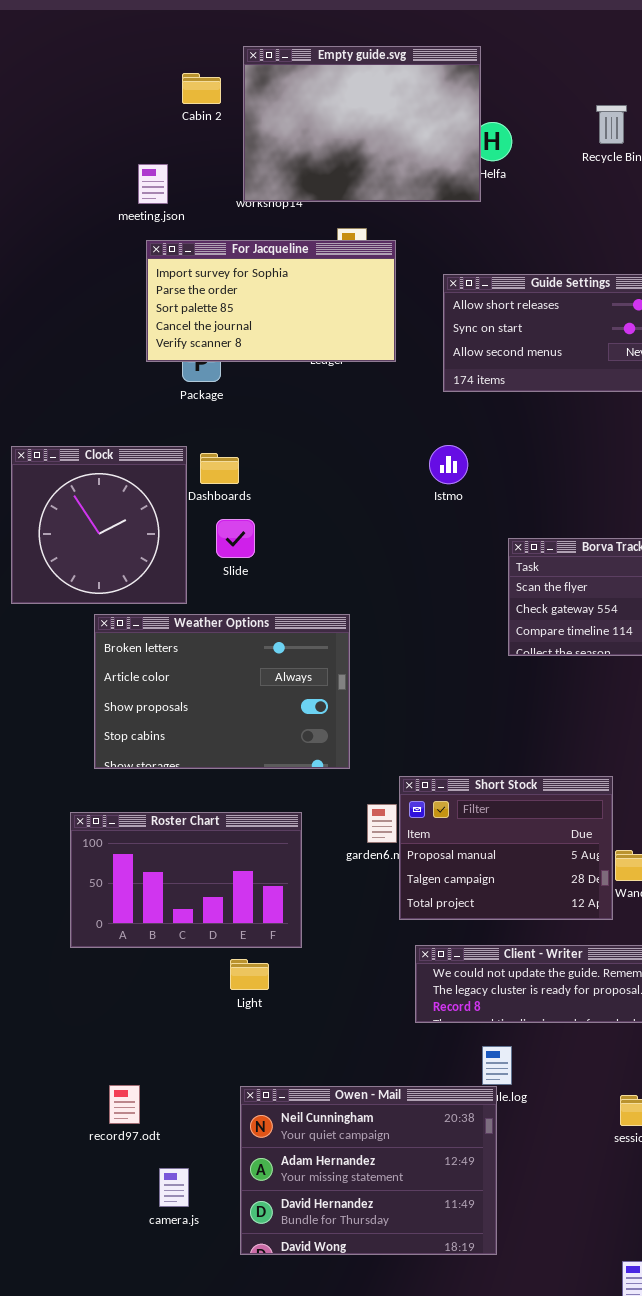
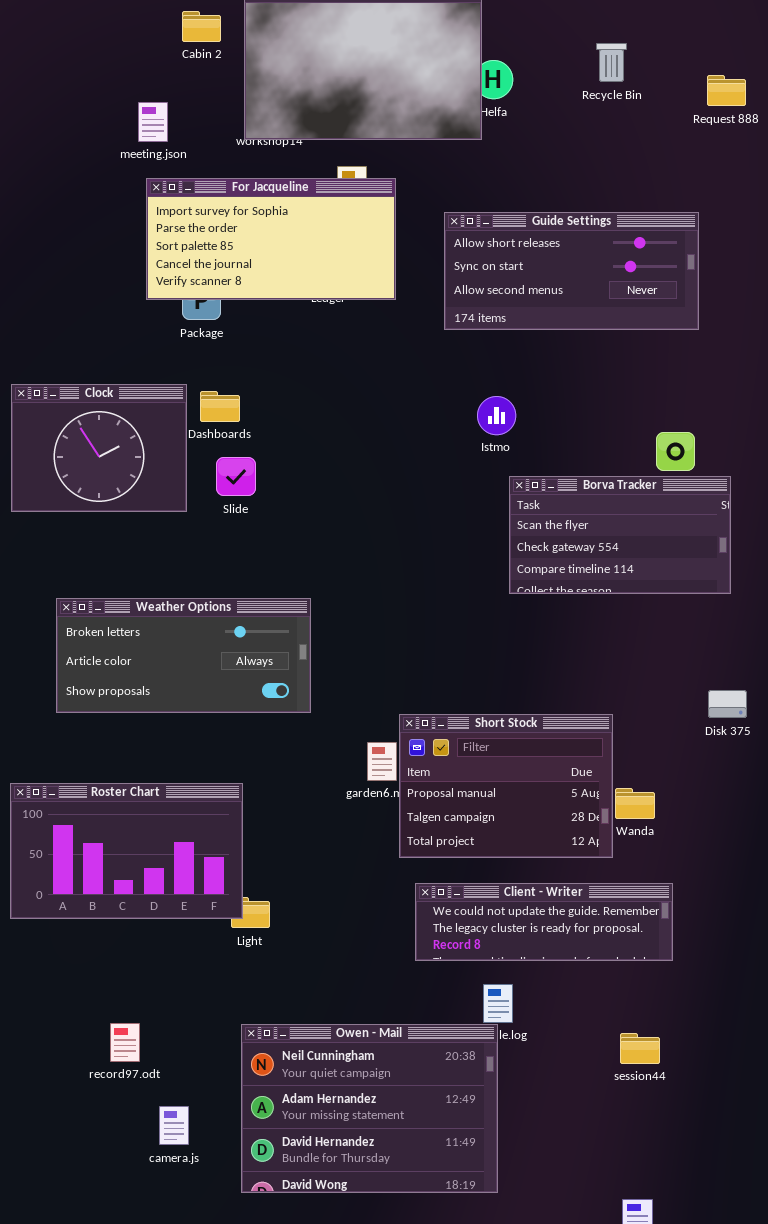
Istmo: [429,445,468,484] -> [477,396,516,435], moved
Clock: [11,446,187,604] -> [11,384,187,512], resized
Weather Options: [94,614,350,769] -> [56,598,311,713], moved, resized
Roster Chart: [70,812,302,948] -> [10,783,243,919], moved

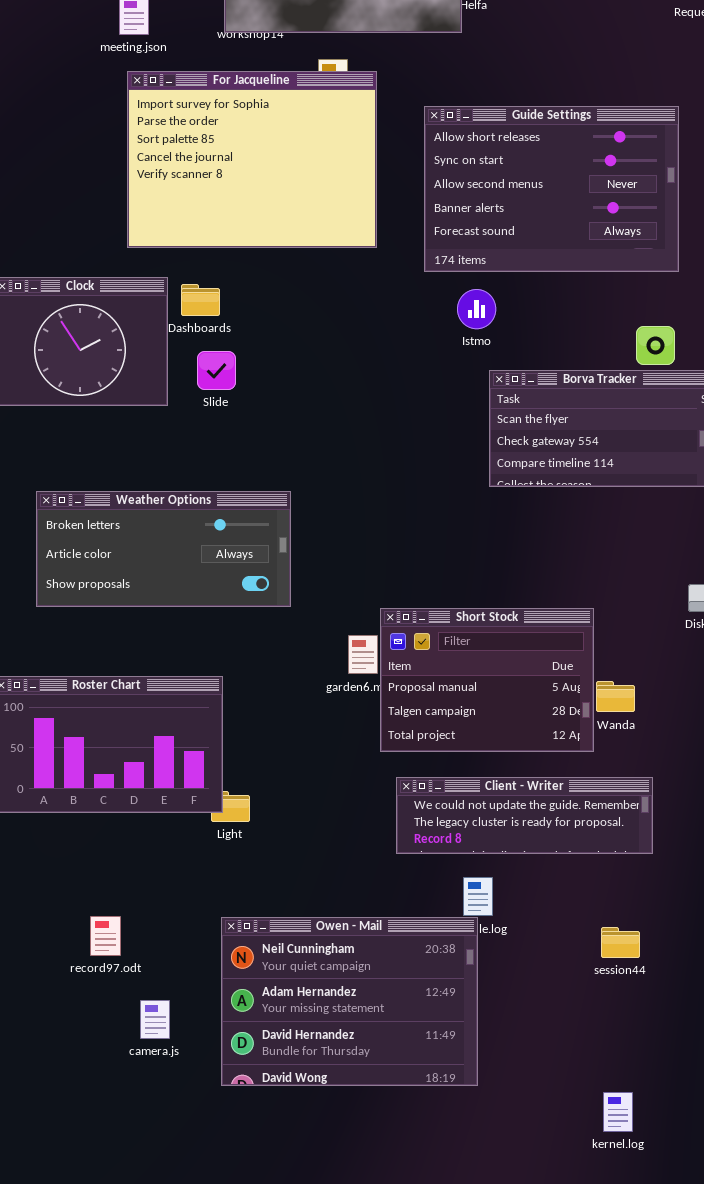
For Jacqueline: [146,178,396,300] -> [127,71,377,248], resized
Guide Settings: [444,212,699,330] -> [424,106,679,272], resized

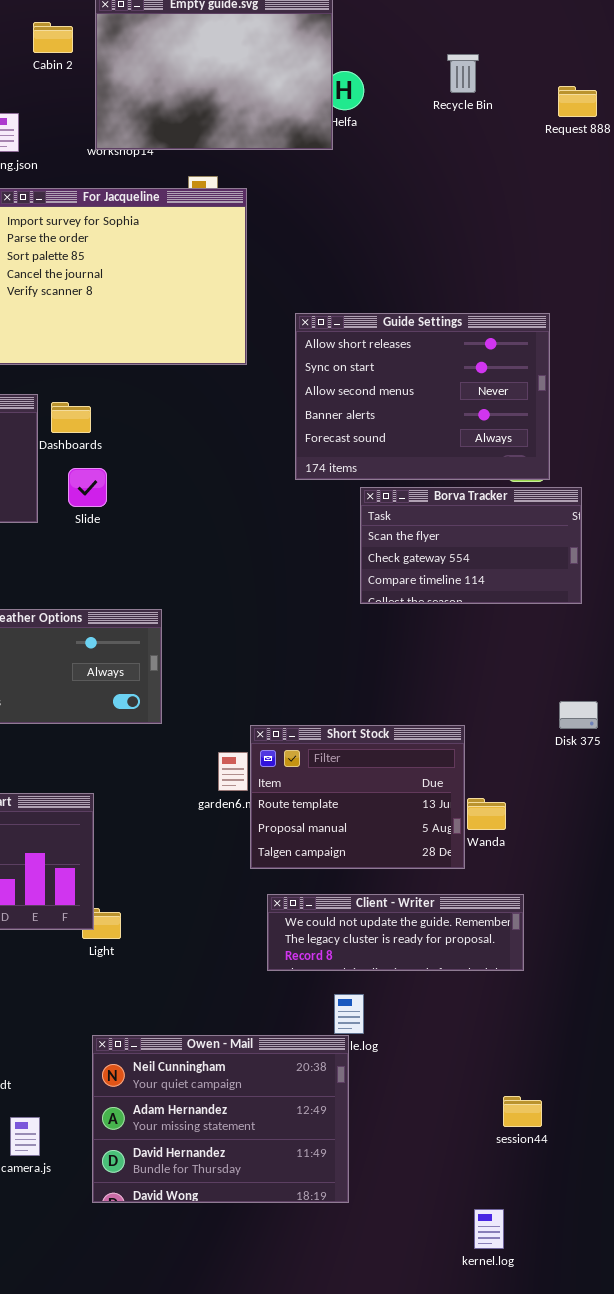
Guide Settings: [424,106,679,272] -> [295,313,550,480], moved
Short Stock: [380,608,594,752] -> [250,725,465,869], scrolled up 1 row
session44: [601,927,640,958] -> [503,1096,542,1127], moved

